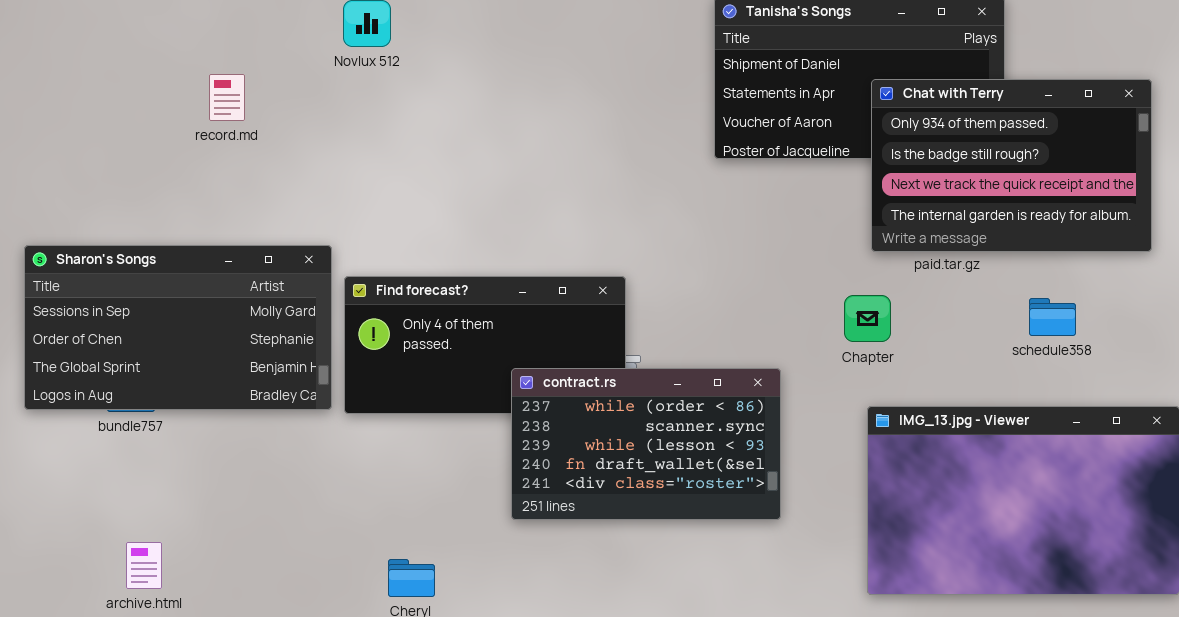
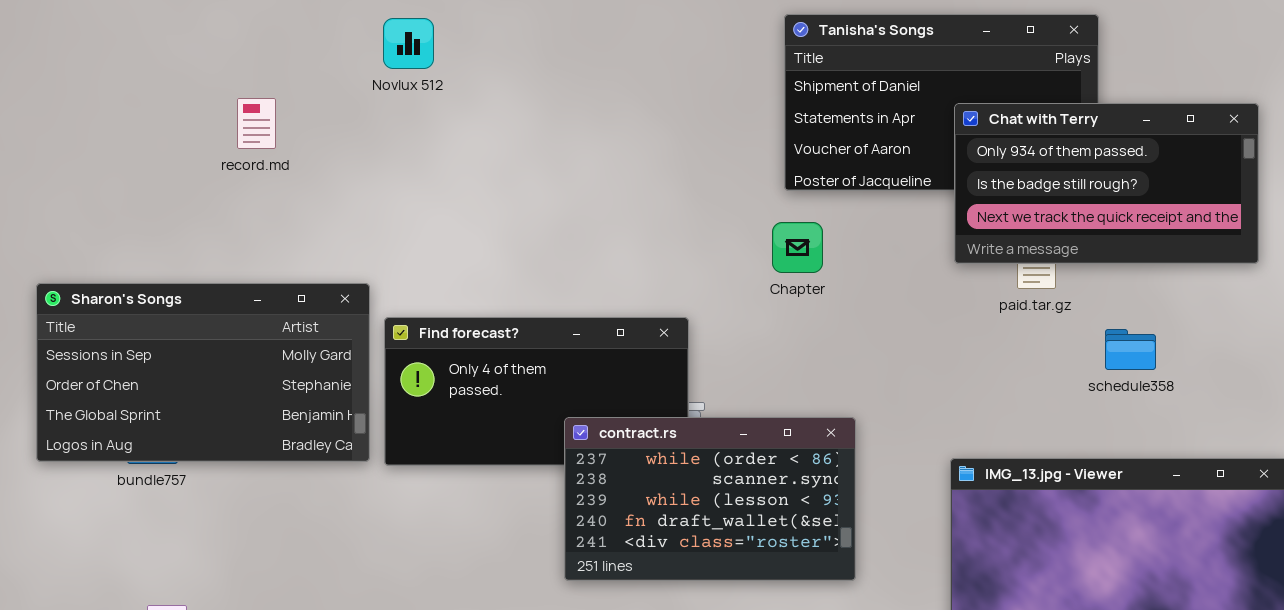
Chat with Terry: [871,79,1152,252] -> [954,103,1259,264], resized
Chapter: [844,295,891,342] -> [772,222,823,273], moved
schedule358: [1029,298,1076,336] -> [1105,329,1156,370], moved

